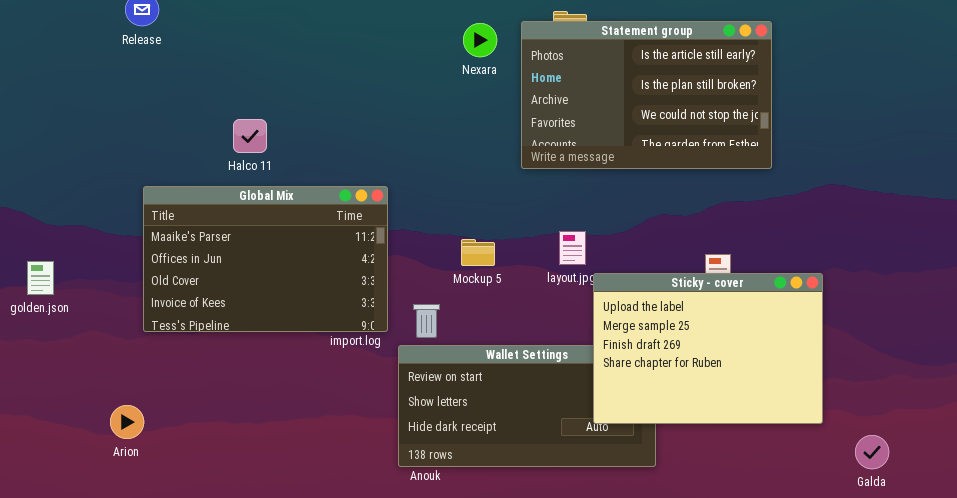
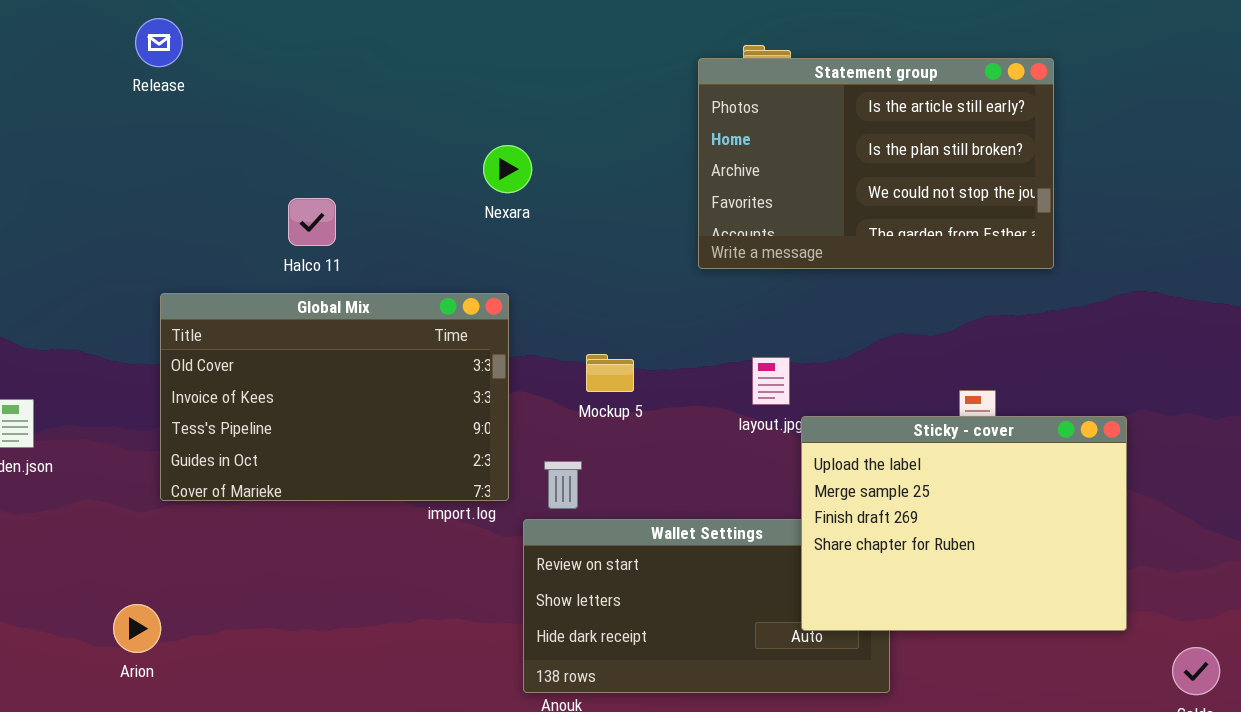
Nexara: [463,23,497,57] -> [483,145,532,193], moved
Global Mix: [143,186,388,332] -> [160,293,509,501], scrolled down 2 rows
Mockup 5: [461,239,495,266] -> [586,354,634,392], moved

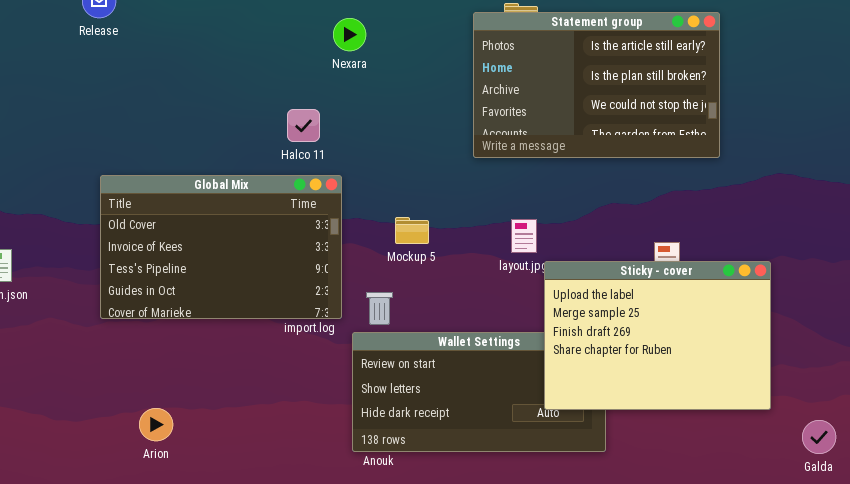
Nexara: [483,145,532,193] -> [333,18,366,51], moved
Halco 11: [288,198,336,246] -> [287,109,320,142], moved
Arion: [113,604,161,653] -> [139,408,173,441], moved

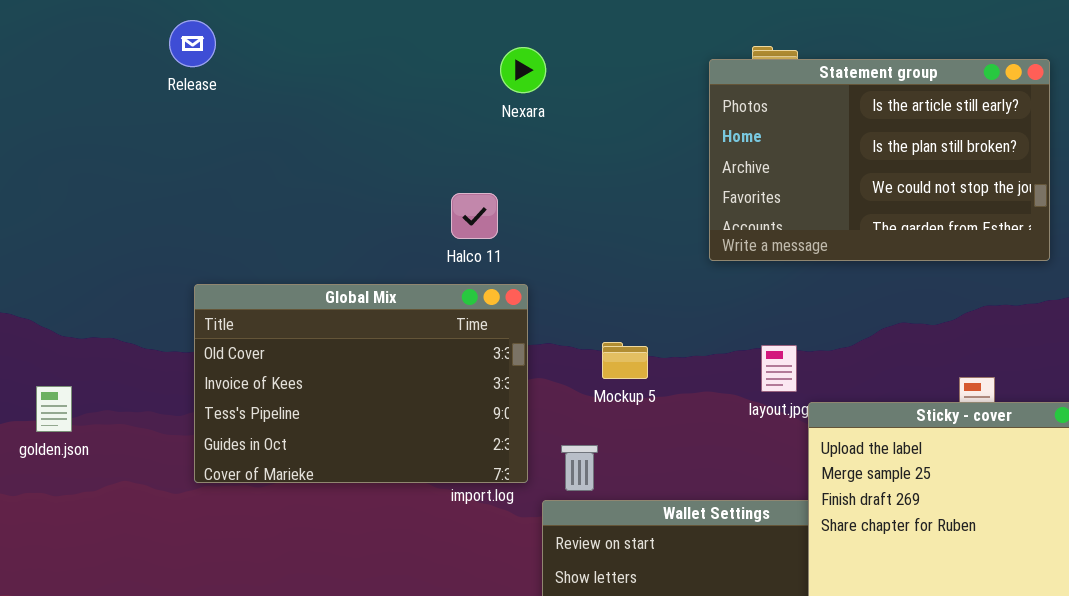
Nexara: [333,18,366,51] -> [500,47,546,93], moved

